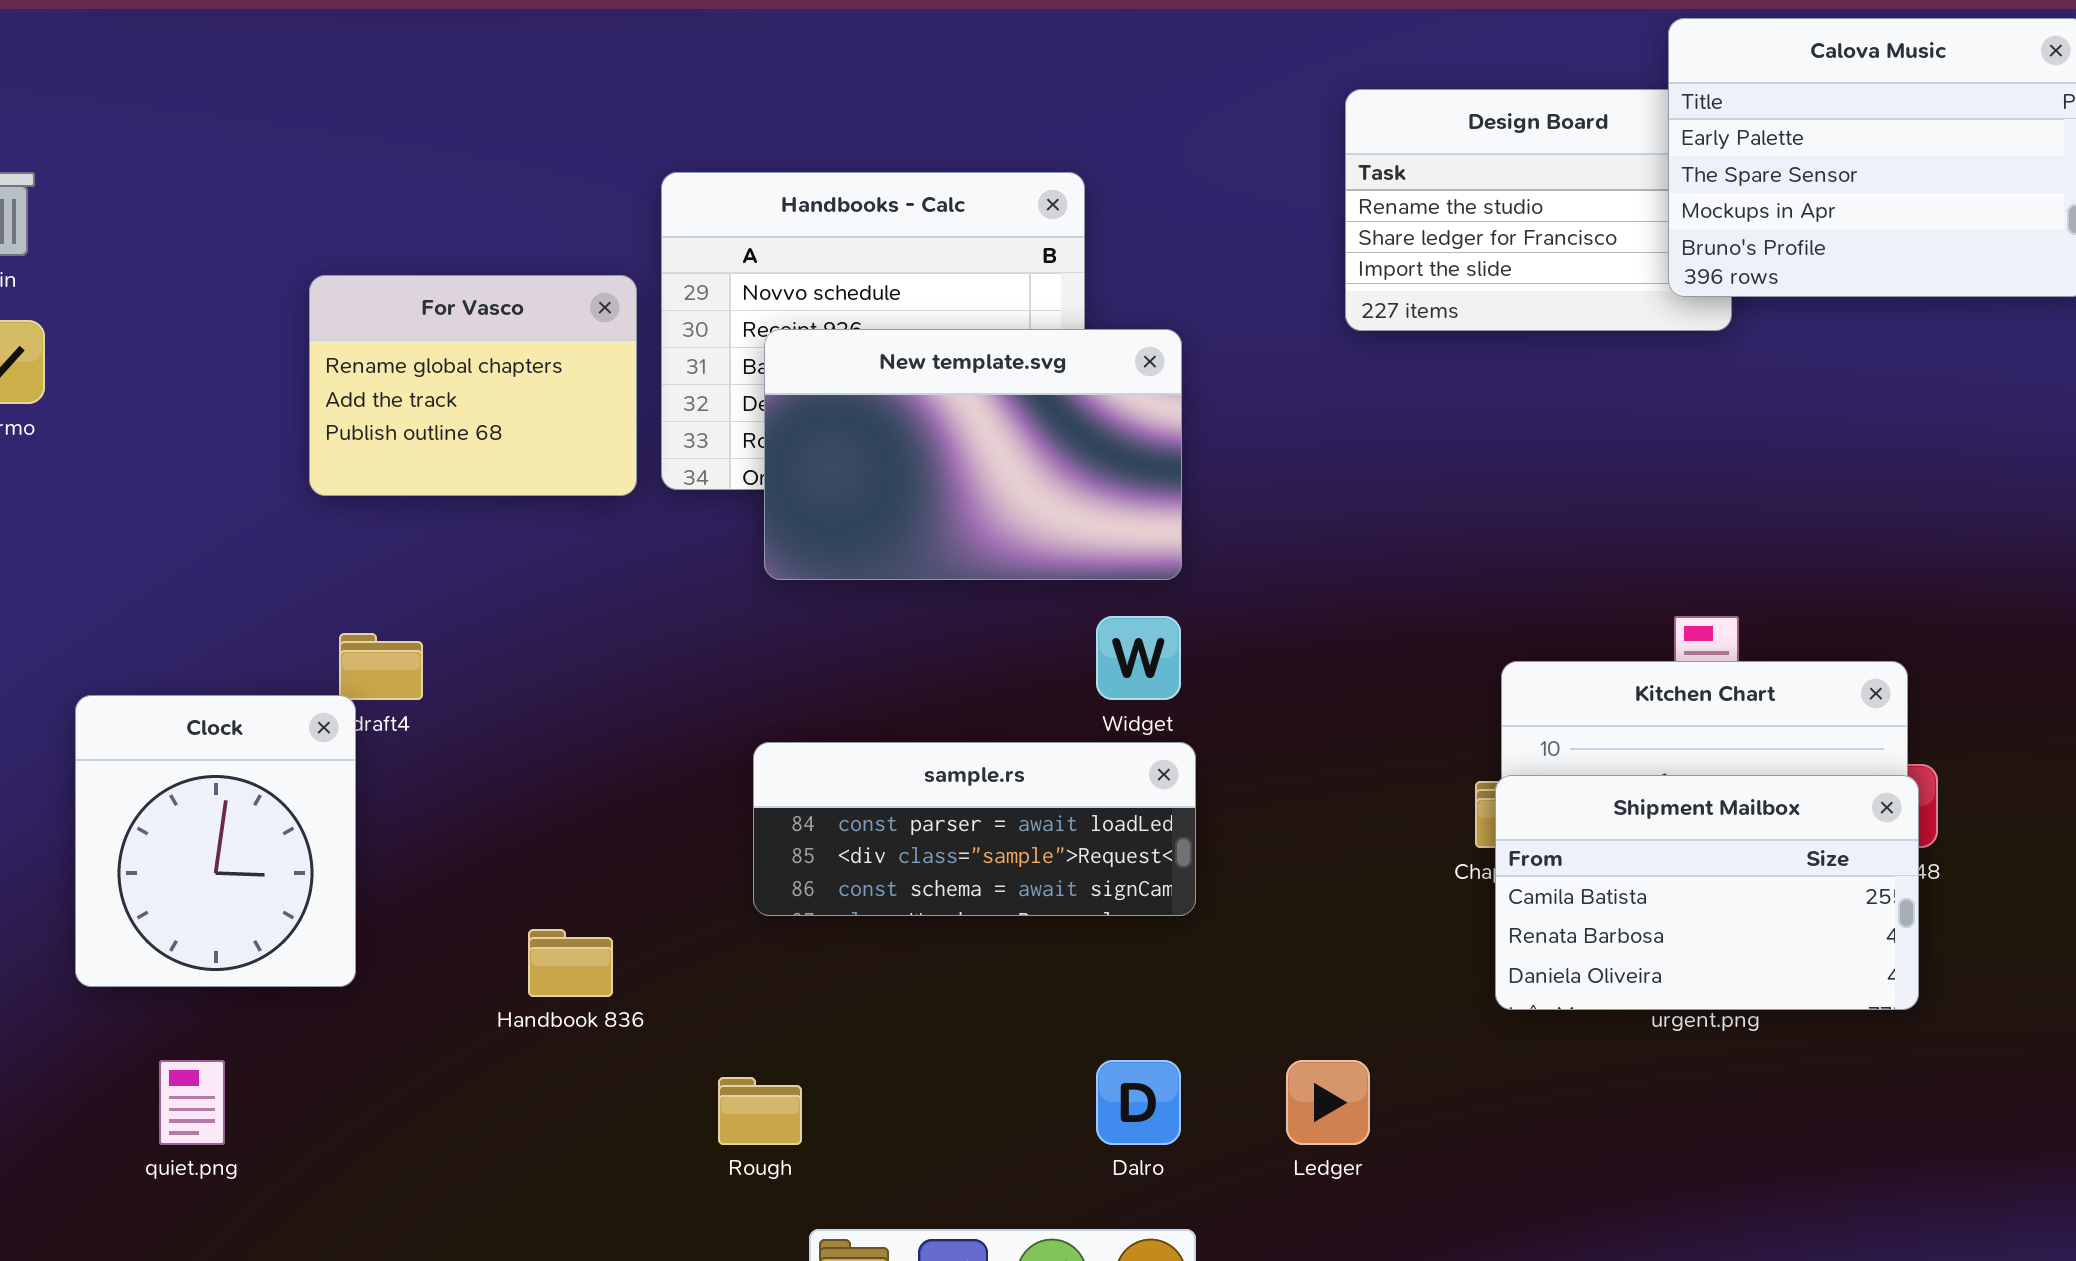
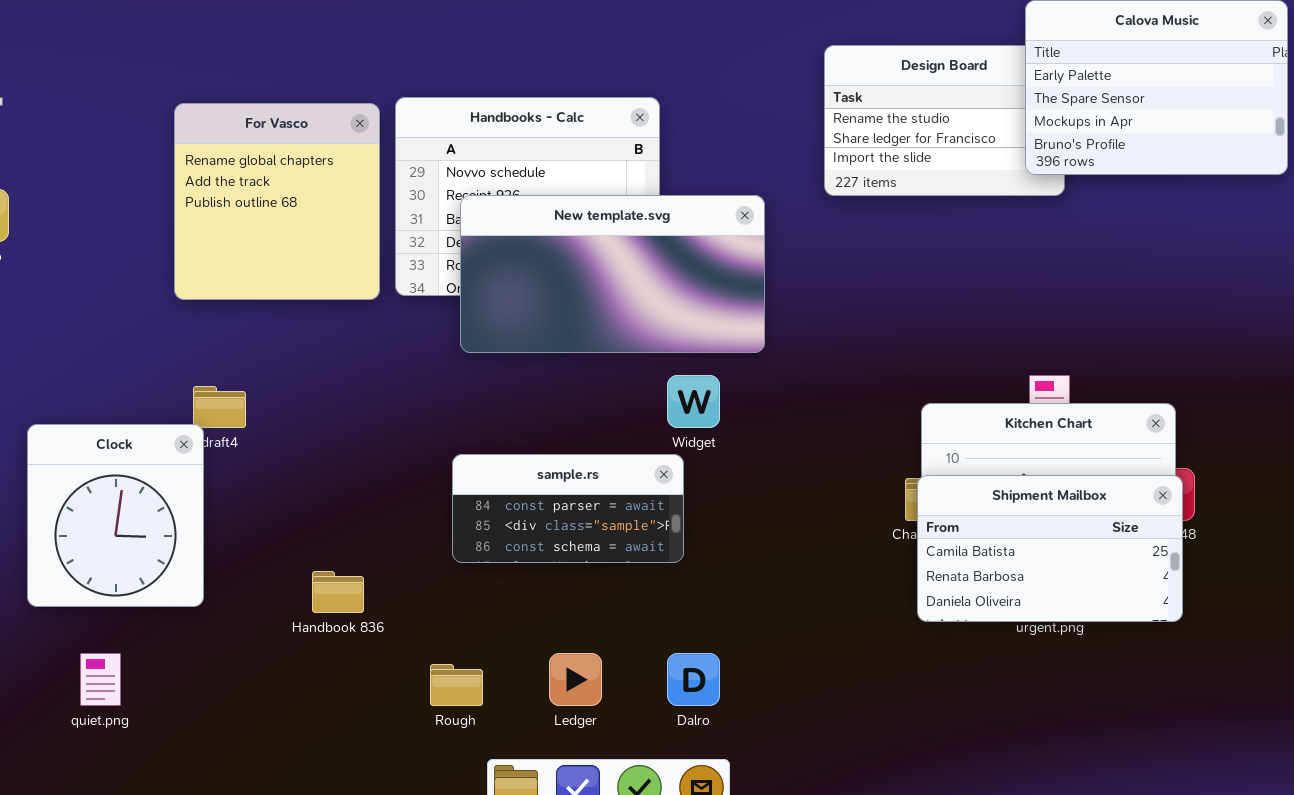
For Vasco: [309,275,637,496] -> [174,103,380,300], resized
New template.svg: [764,329,1182,580] -> [460,195,765,353], resized
sample.rs: [753,742,1196,916] -> [452,454,684,563], resized
Ledger: [1286,1060,1370,1145] -> [549,653,602,706], moved

